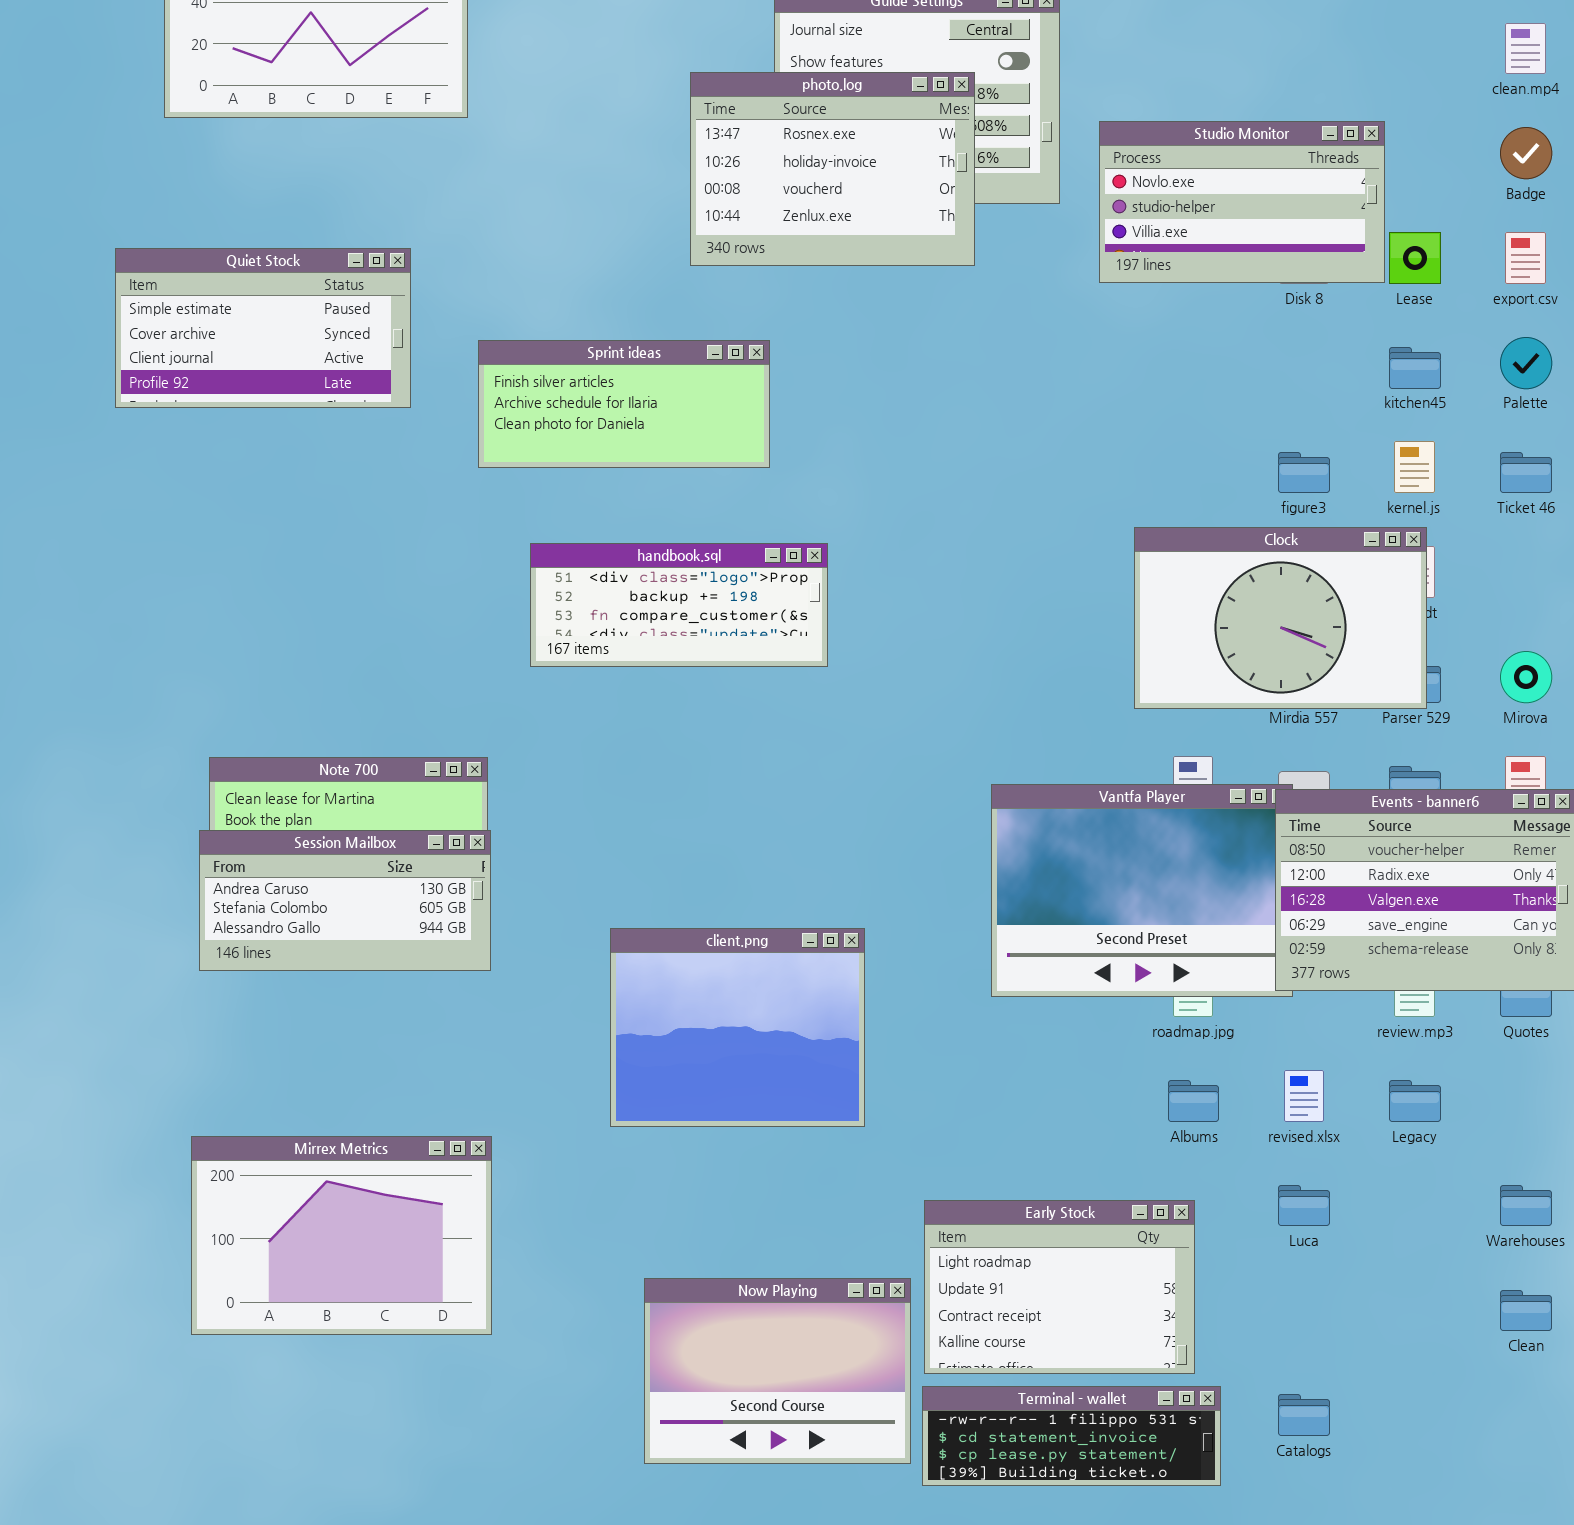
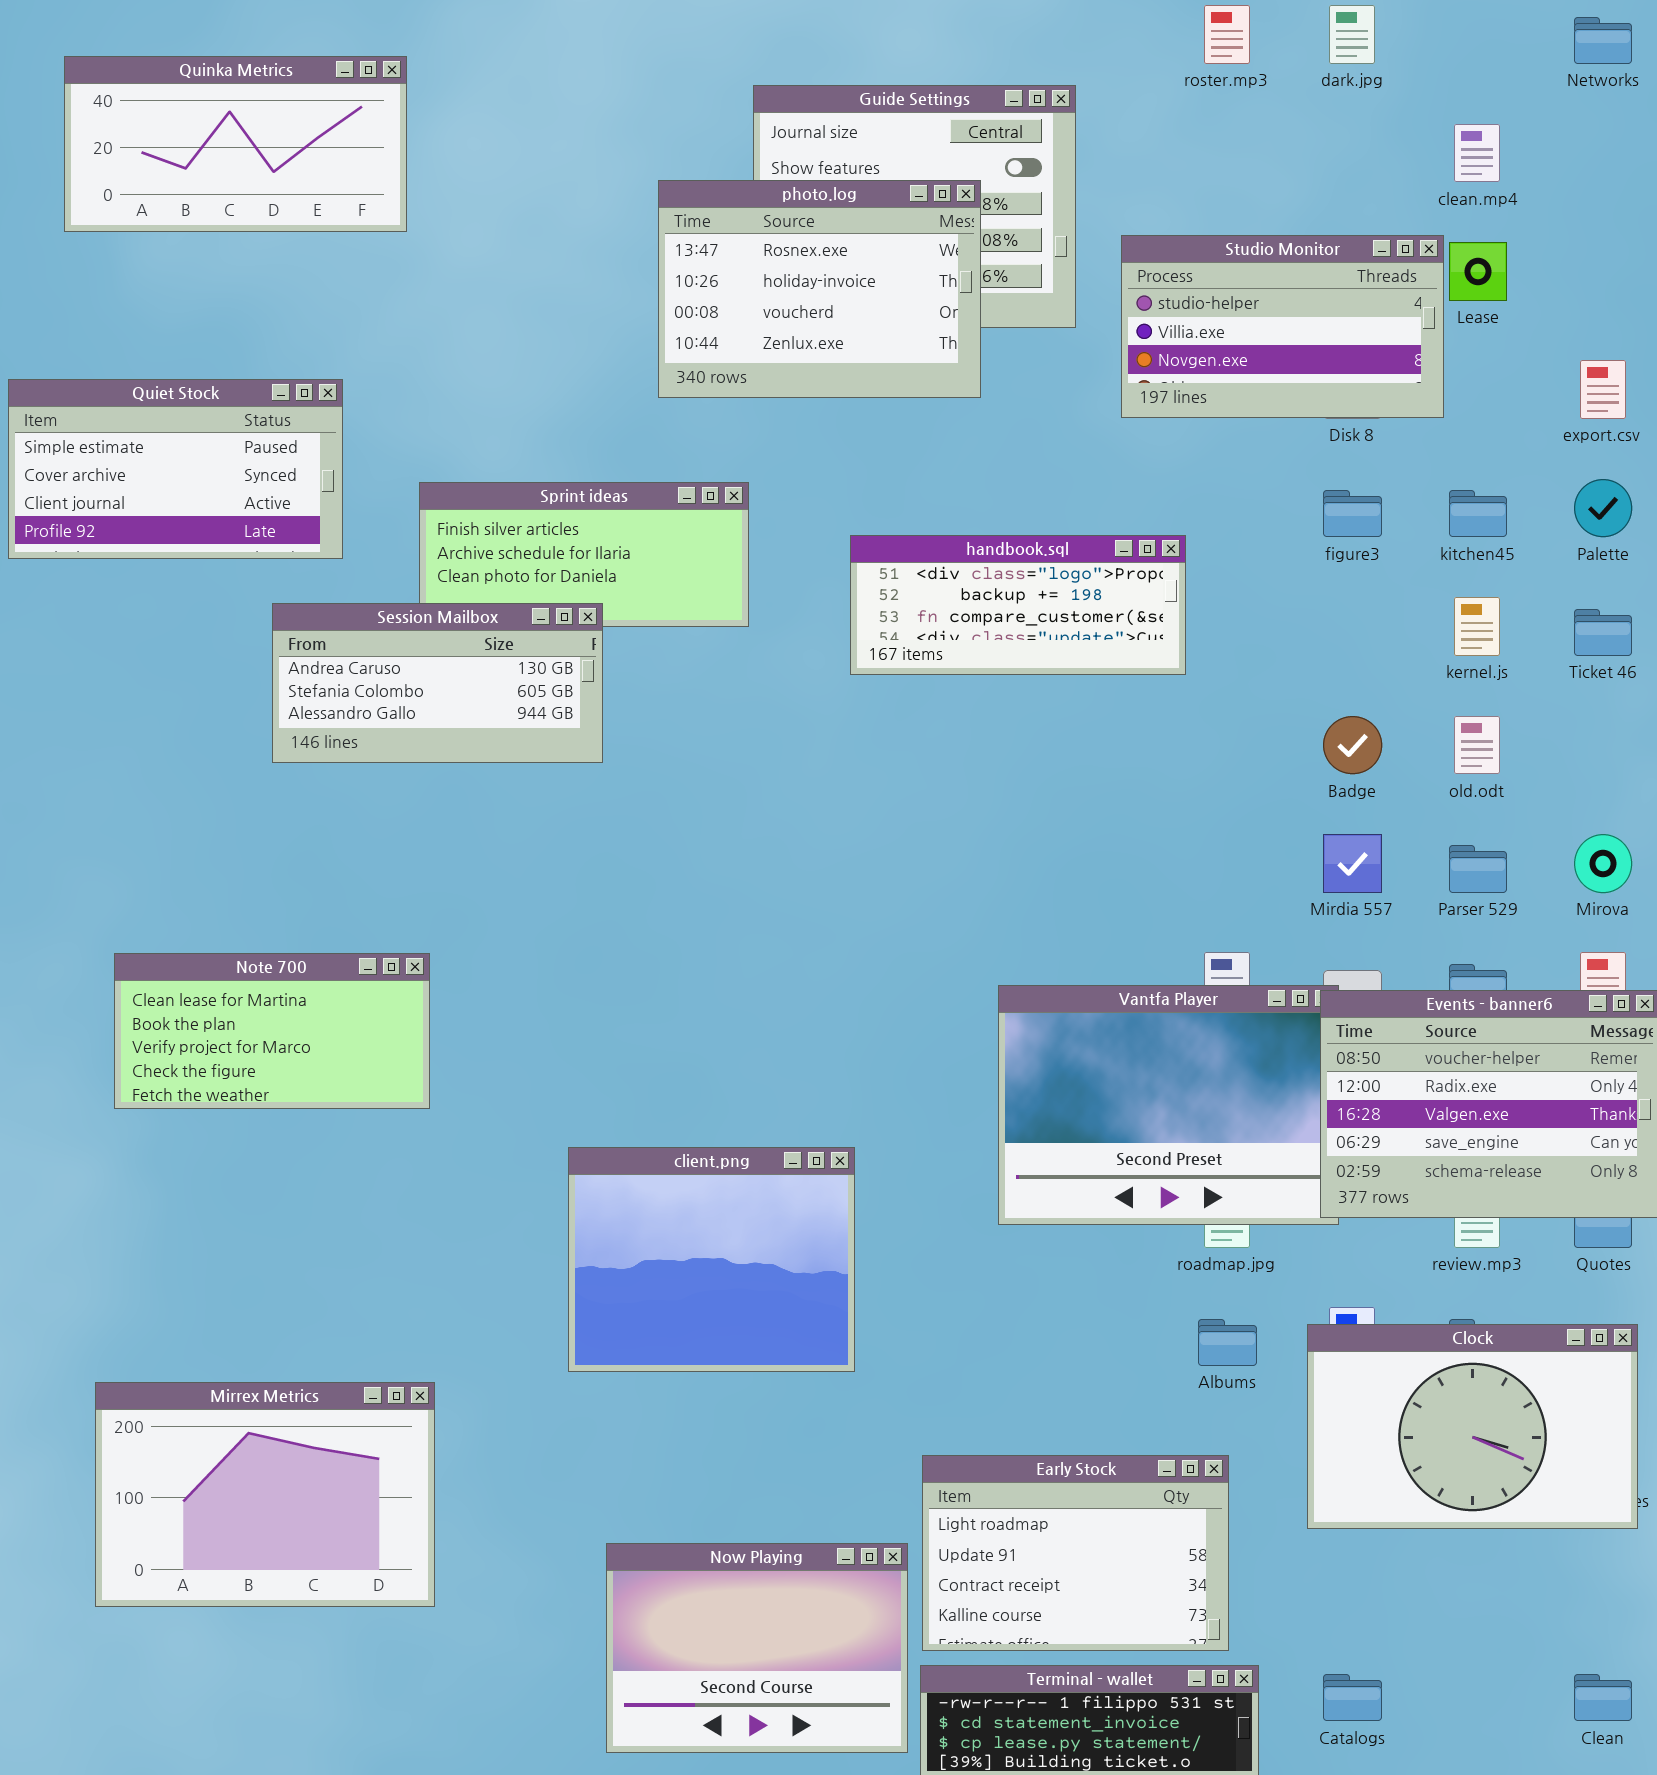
clean.mp4: [1505,23,1546,74] -> [1454,124,1500,182], moved
Studio Monitor: [1099,121,1385,283] -> [1121,235,1444,418], scrolled down 1 row
Badge: [1500,127,1552,179] -> [1323,716,1382,774], moved
Lease: [1389,232,1441,284] -> [1449,242,1507,301], moved
figure3: [1278,452,1330,493] -> [1323,490,1382,537], moved
Clock: [1134,527,1427,709] -> [1307,1324,1638,1529], moved
handbook.sql: [530,543,828,667] -> [850,535,1186,675], moved
Session Mailbox: [199,830,491,971] -> [272,603,603,763], moved
Clean: [1500,1290,1552,1331] -> [1574,1674,1632,1721], moved

